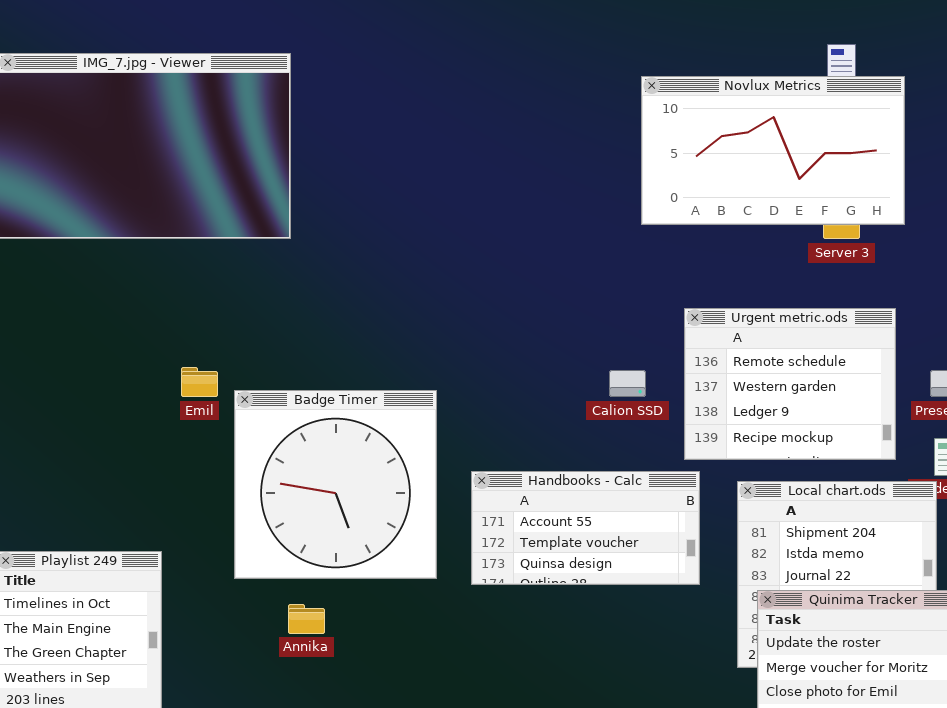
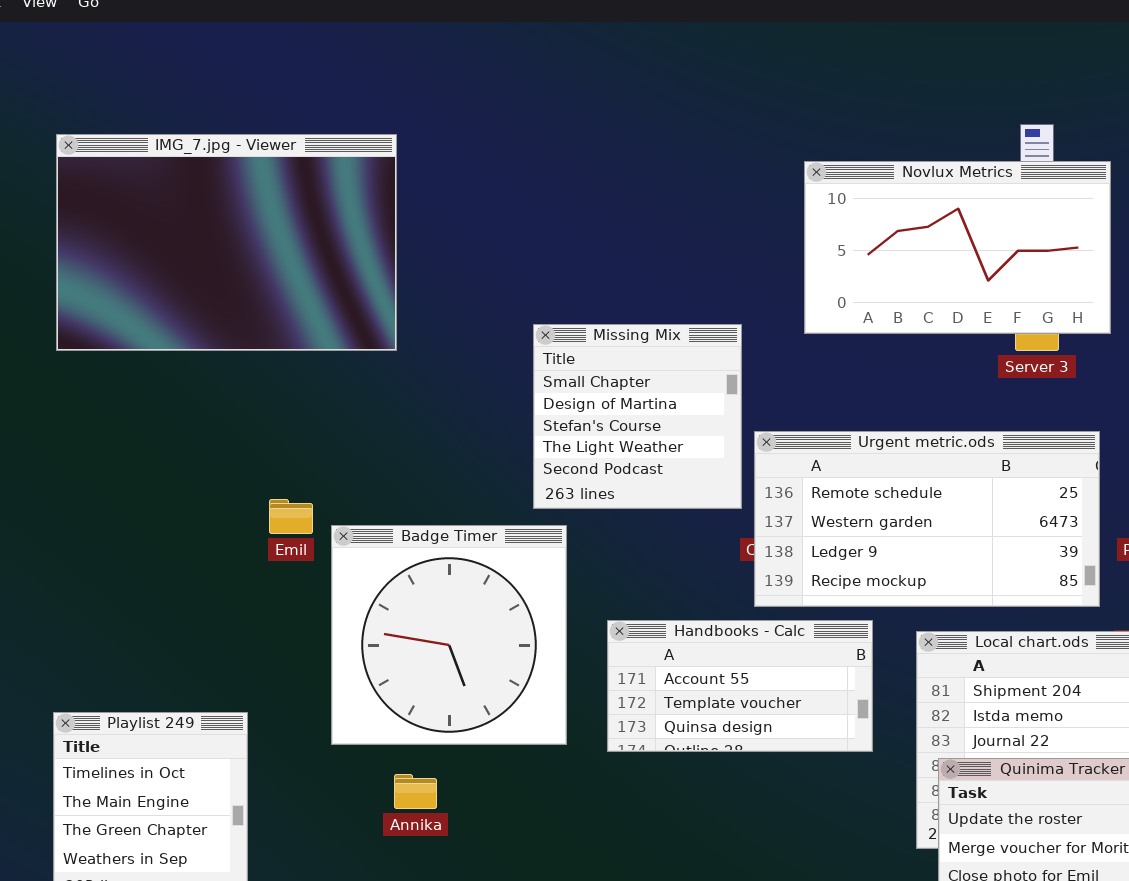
Missing Mix: none -> [533,324,742,509], opened
Urgent metric.ods: [684,308,896,460] -> [754,431,1100,607], resized

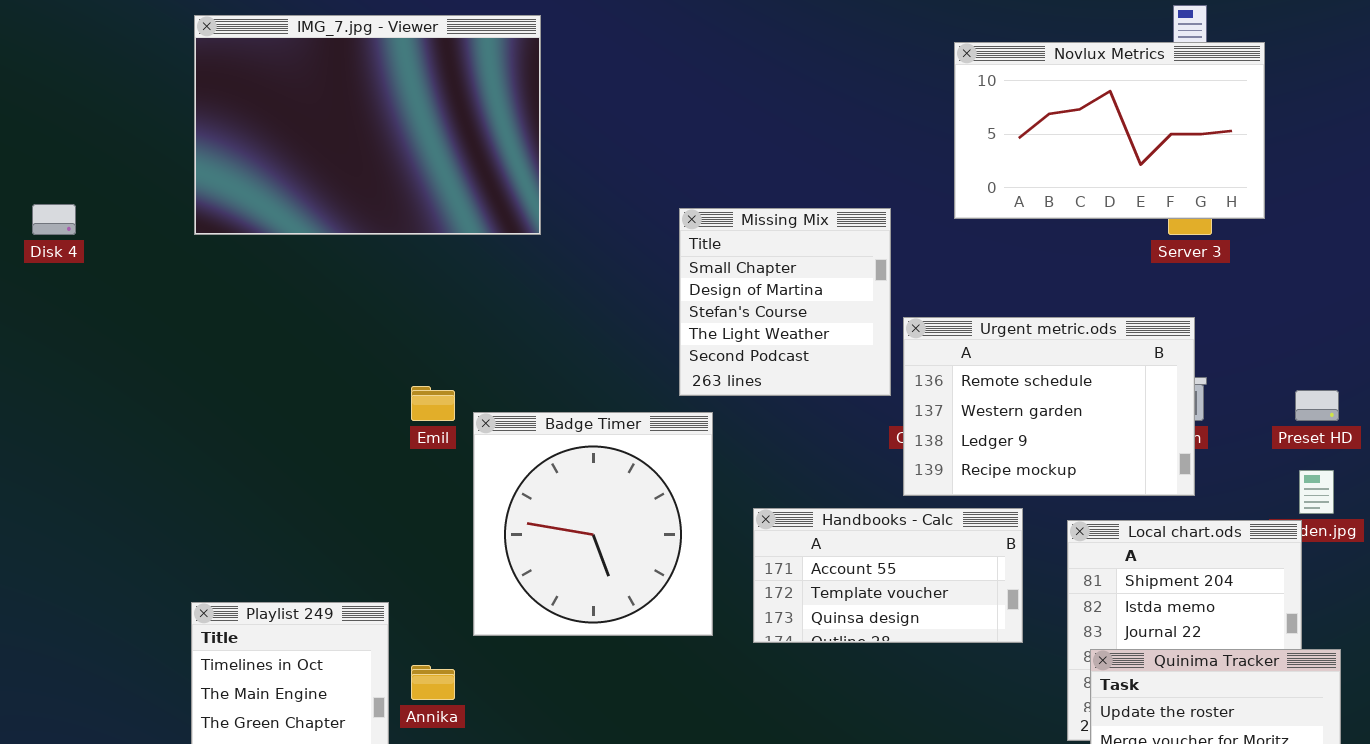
Urgent metric.ods: [754,431,1100,607] -> [903,317,1195,496], resized
Annika: [394,774,437,809] -> [411,665,455,700], moved

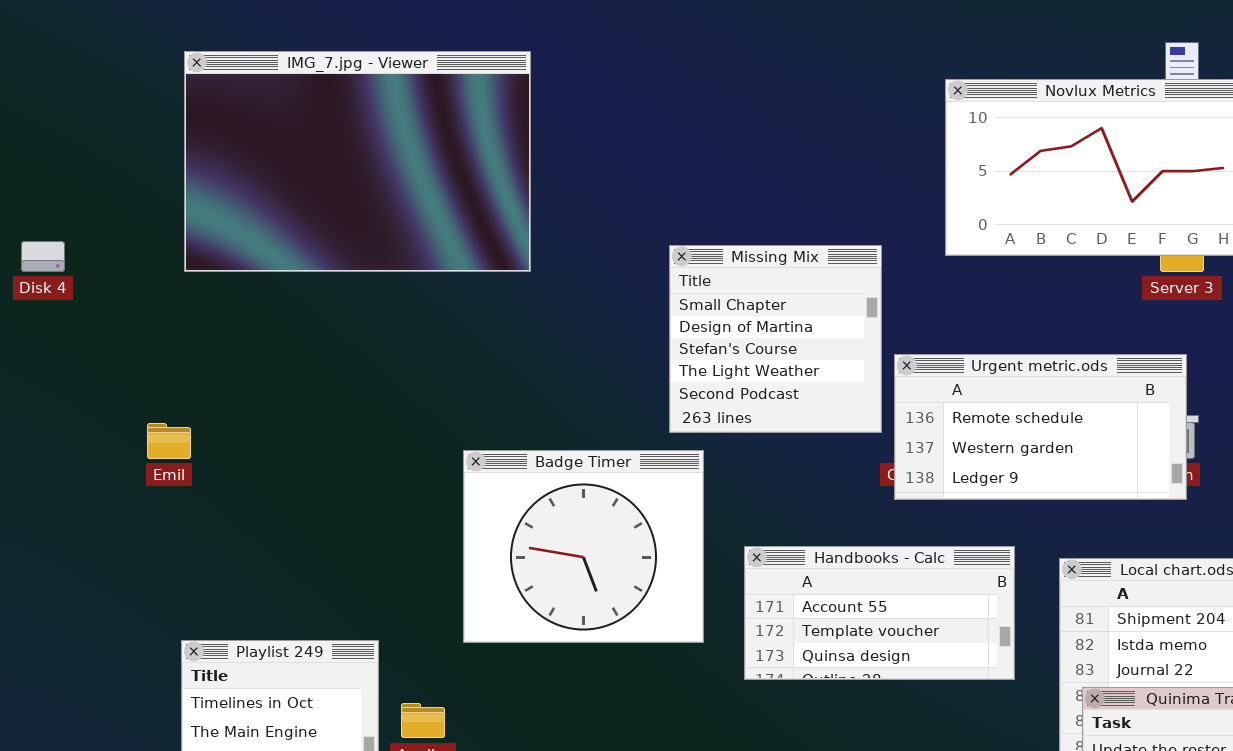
Urgent metric.ods: [903,317,1195,496] -> [894,354,1187,500], resized
Emil: [411,386,455,421] -> [147,423,191,459], moved
Badge Timer: [473,412,713,636] -> [463,450,704,643], resized

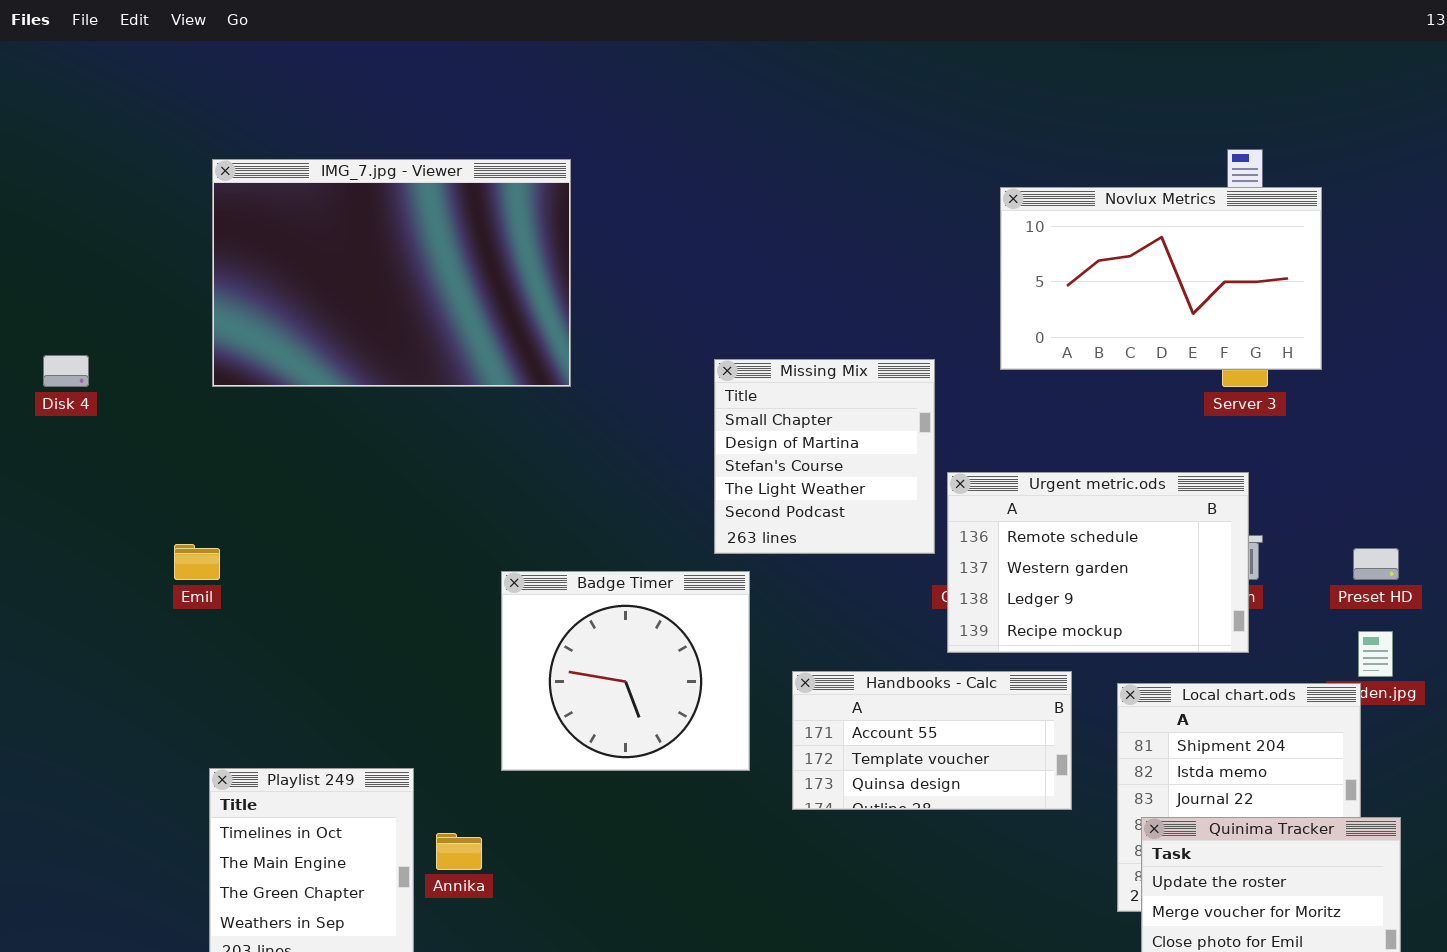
Urgent metric.ods: [894,354,1187,500] -> [947,472,1249,653], resized

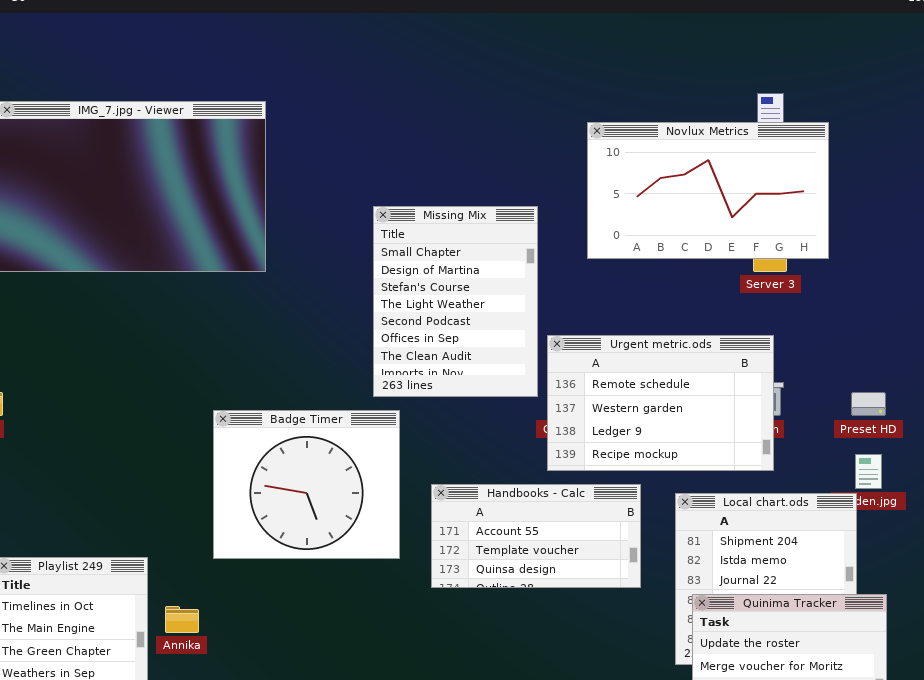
Missing Mix: [714,359,935,554] -> [373,206,538,397], resized

